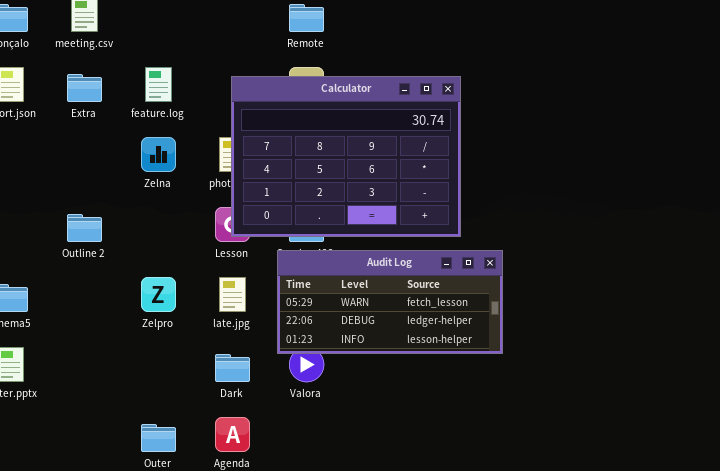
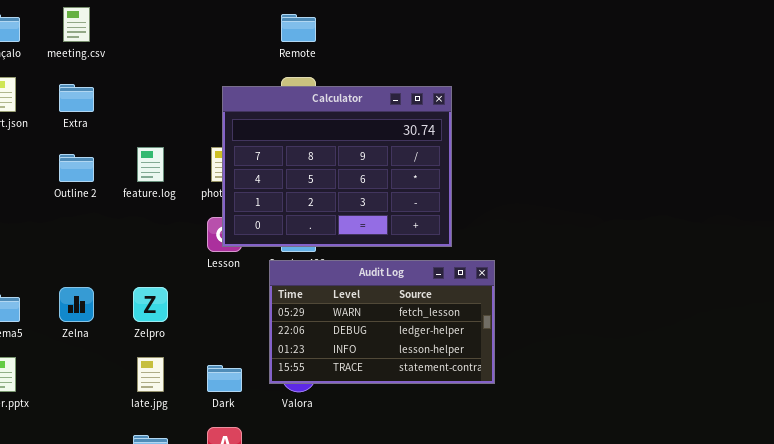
feature.log: [145,67,172,102] -> [137,147,164,182], moved
Zelna: [141,137,176,172] -> [59,287,94,322], moved
Outline 2: [67,214,102,242] -> [59,154,94,182], moved
Audit Log: [277,250,503,354] -> [269,260,495,384], resized
late.jpg: [219,277,246,312] -> [137,357,164,392], moved

